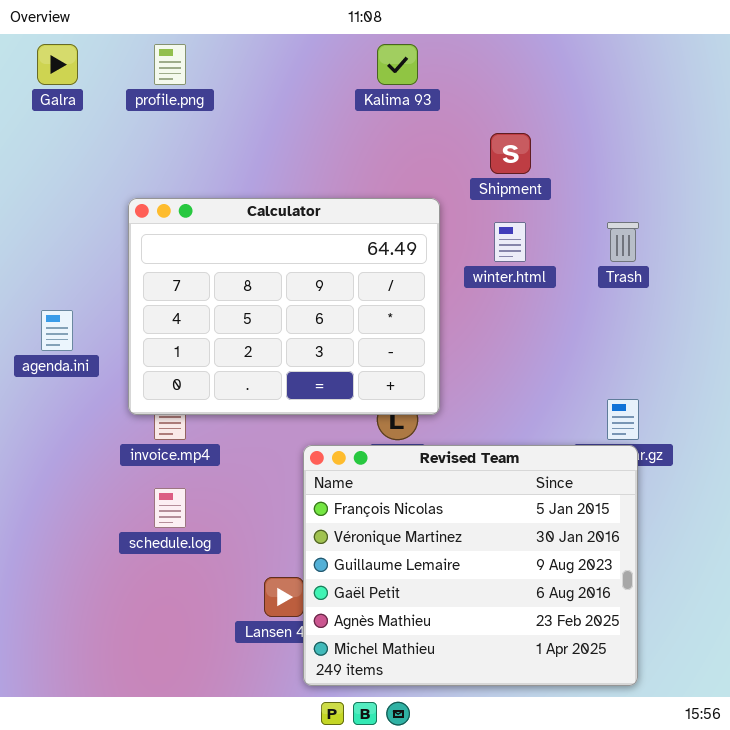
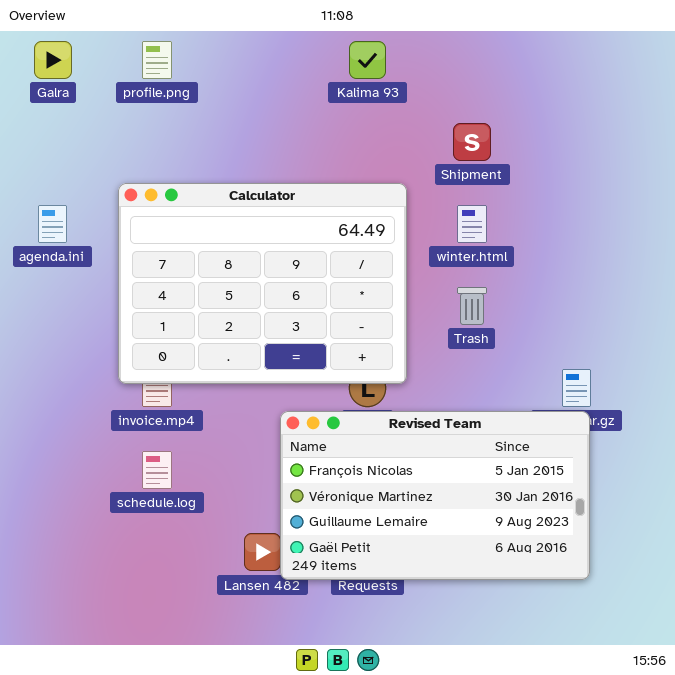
Trash: [607,222,639,262] -> [457,287,487,325], moved
agenda.ini: [41,310,73,351] -> [38,205,67,243], moved
Revised Team: [303,445,638,686] -> [280,411,590,580], resized

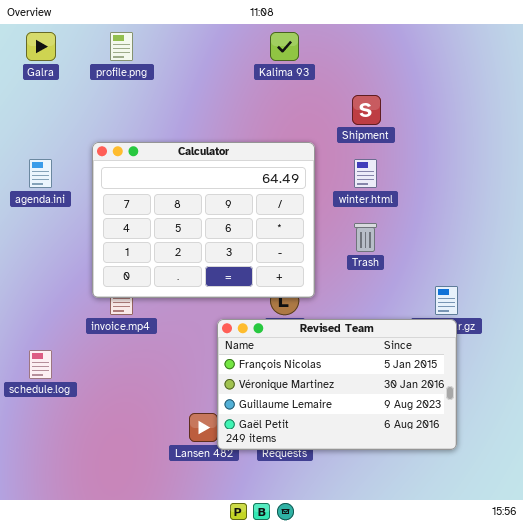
schedule.log: [142,451,172,489] -> [29,350,52,379], moved

